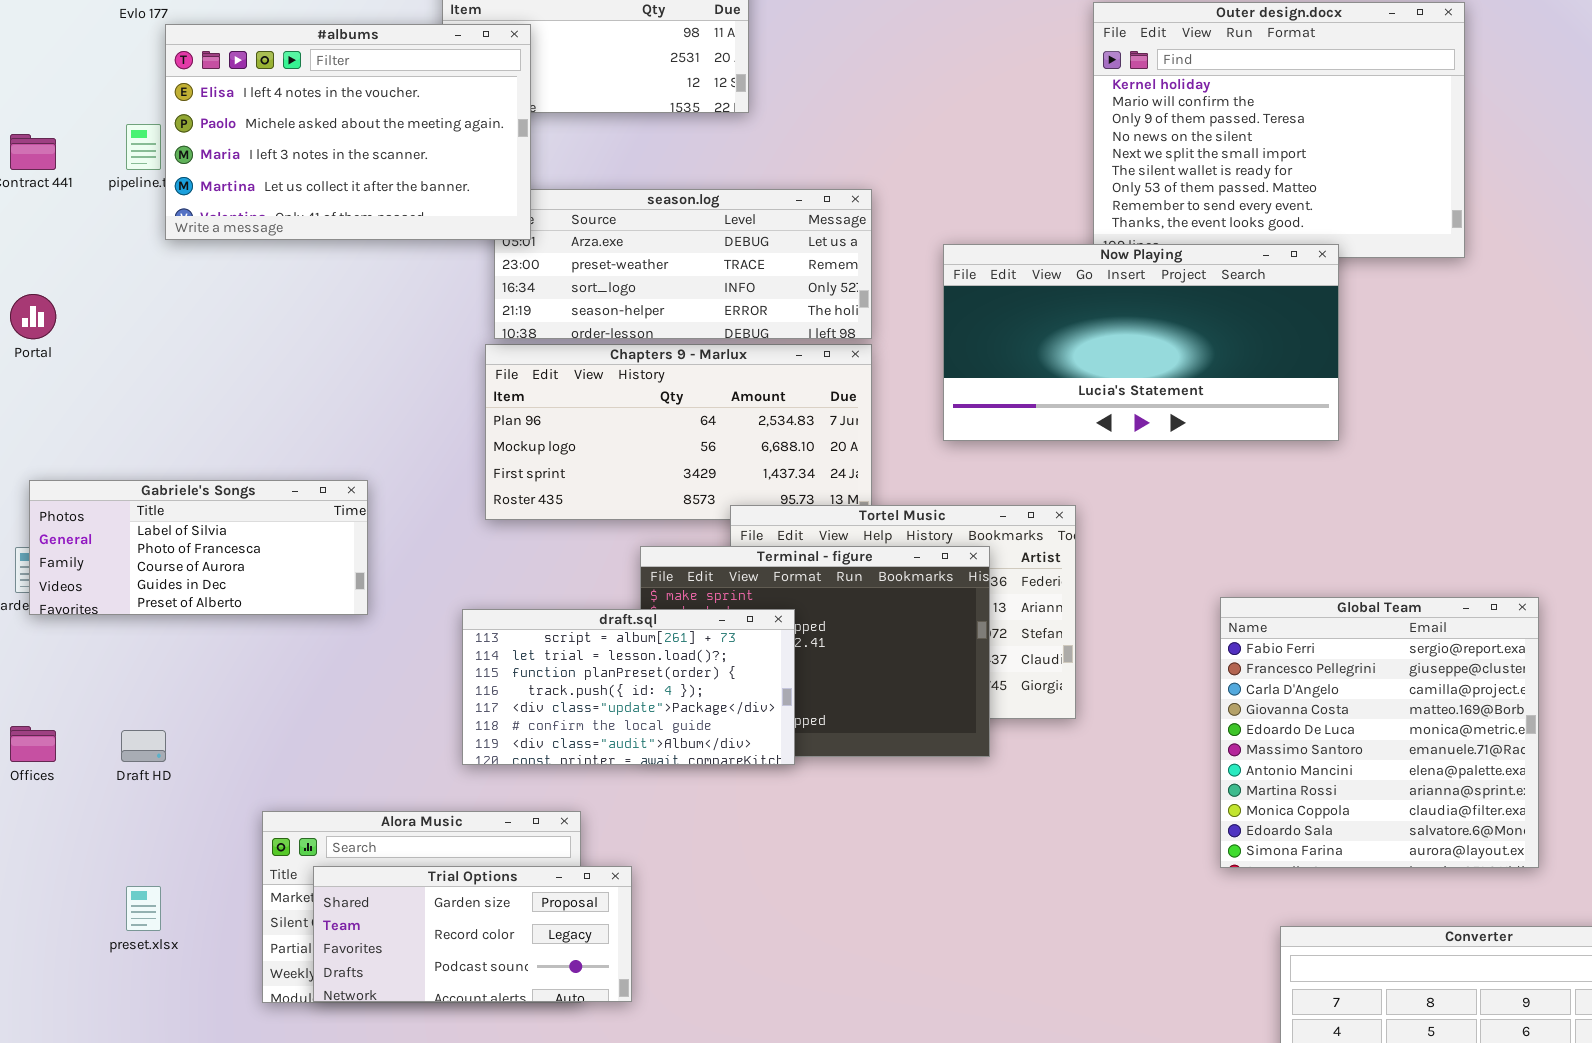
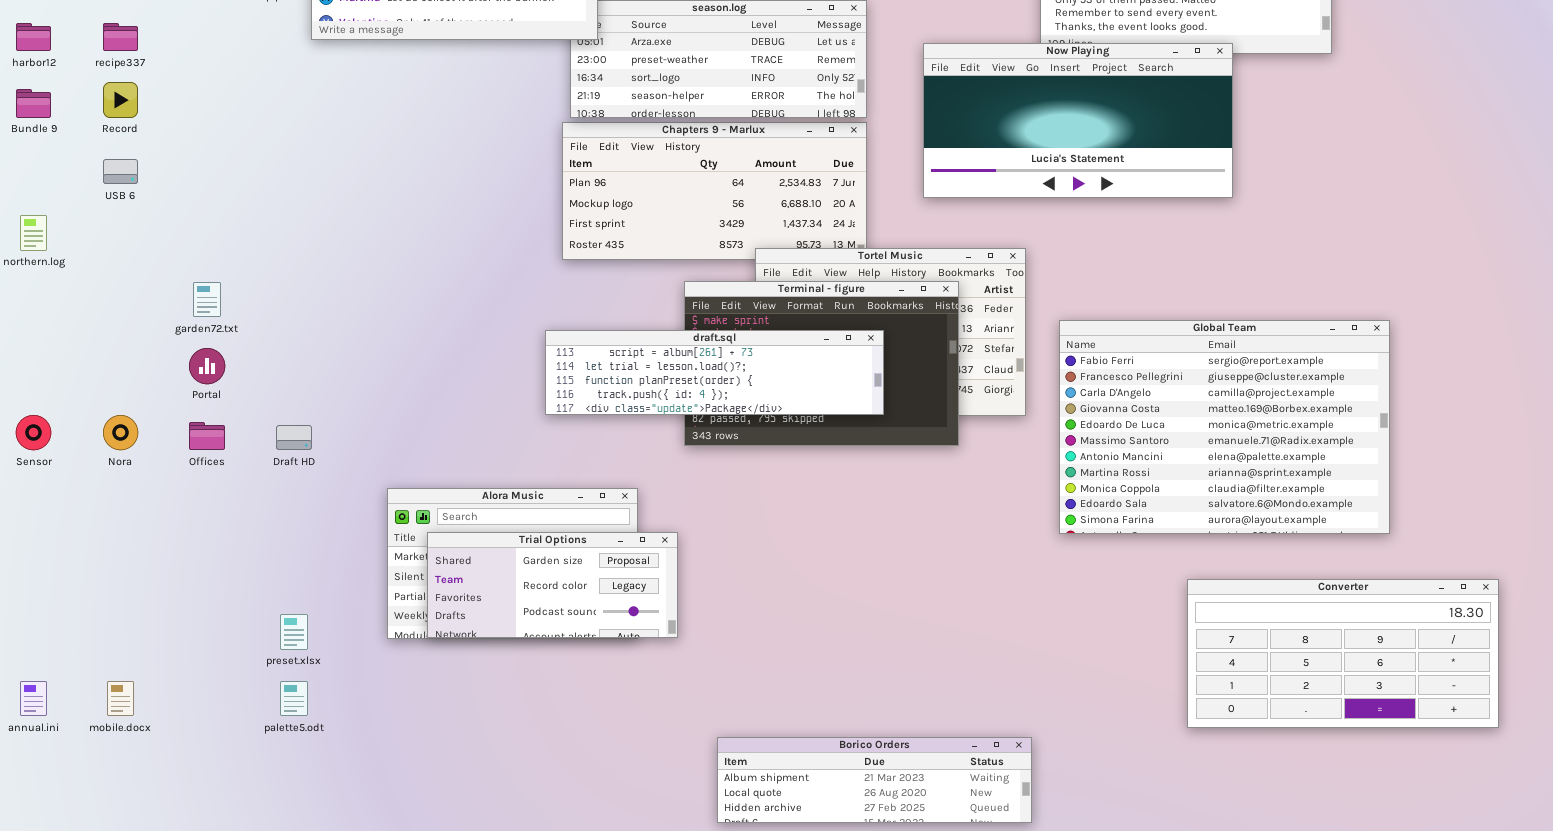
Portal: [10,294,56,339] -> [189,348,225,384], moved
Gabriele's Songs: [29,480,368,615] -> none, closed
Global Team: [1220,597,1539,868] -> [1059,320,1390,534], resized
draft.sql: [462,609,795,765] -> [545,330,884,415], resized
preset.xlsx: [126,886,161,931] -> [280,614,308,650], moved

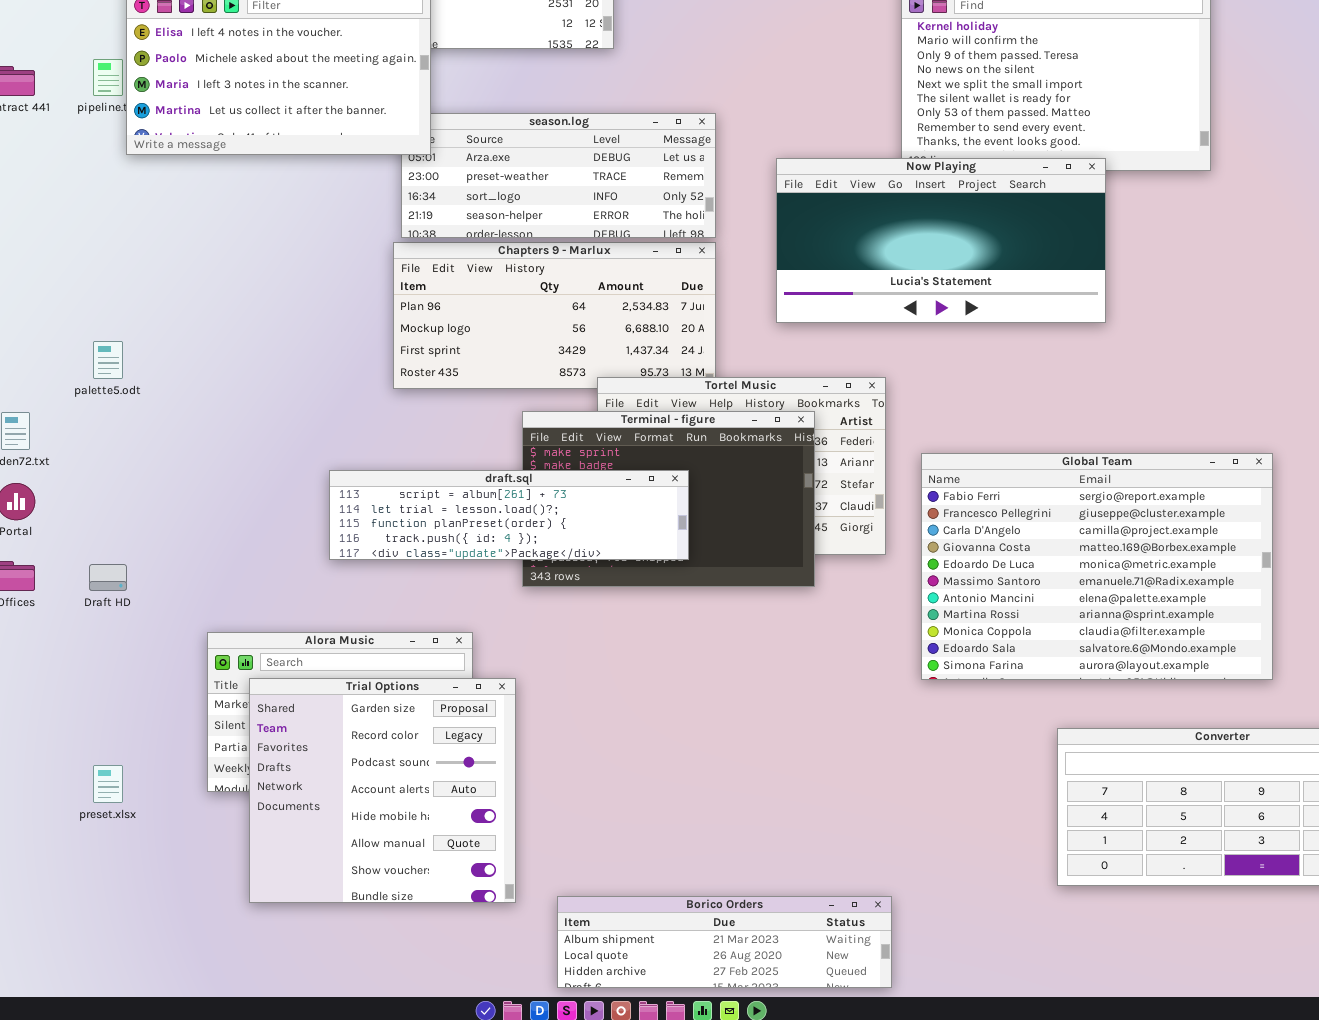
draft.sql: [545,330,884,415] -> [329,470,689,560], moved
Trial Options: [427,532,678,638] -> [249,678,516,903], resized
palette5.odt: [280,681,308,716] -> [93,341,123,379], moved

